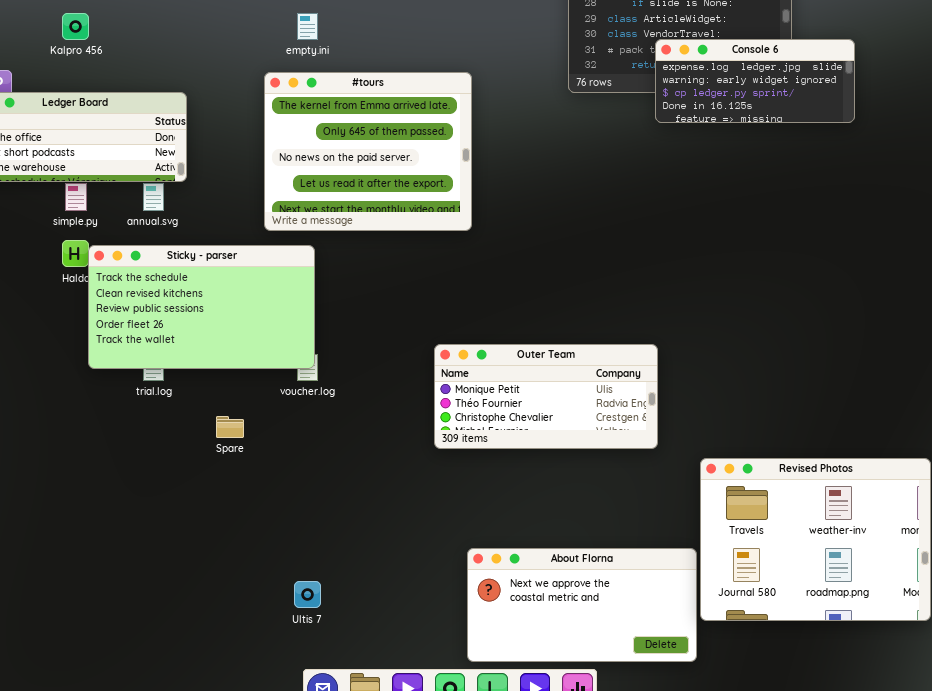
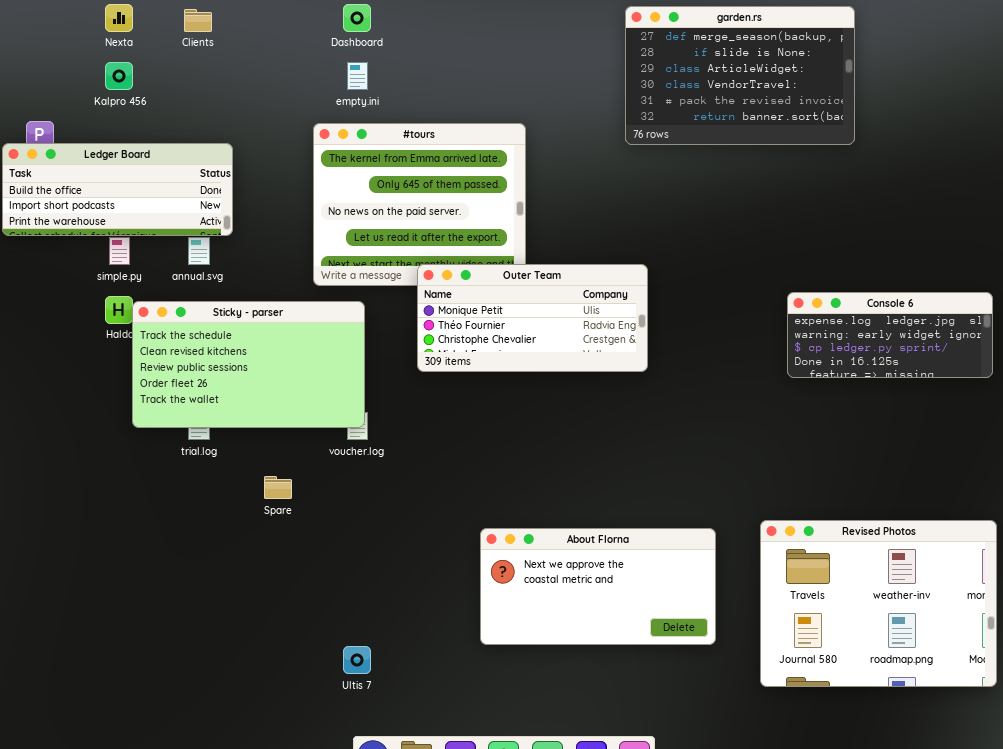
Console 6: [655,39,855,123] -> [787,292,993,378], moved
Outer Team: [434,344,658,449] -> [417,264,648,372], moved
About Florna: [467,548,697,662] -> [480,528,716,645], moved

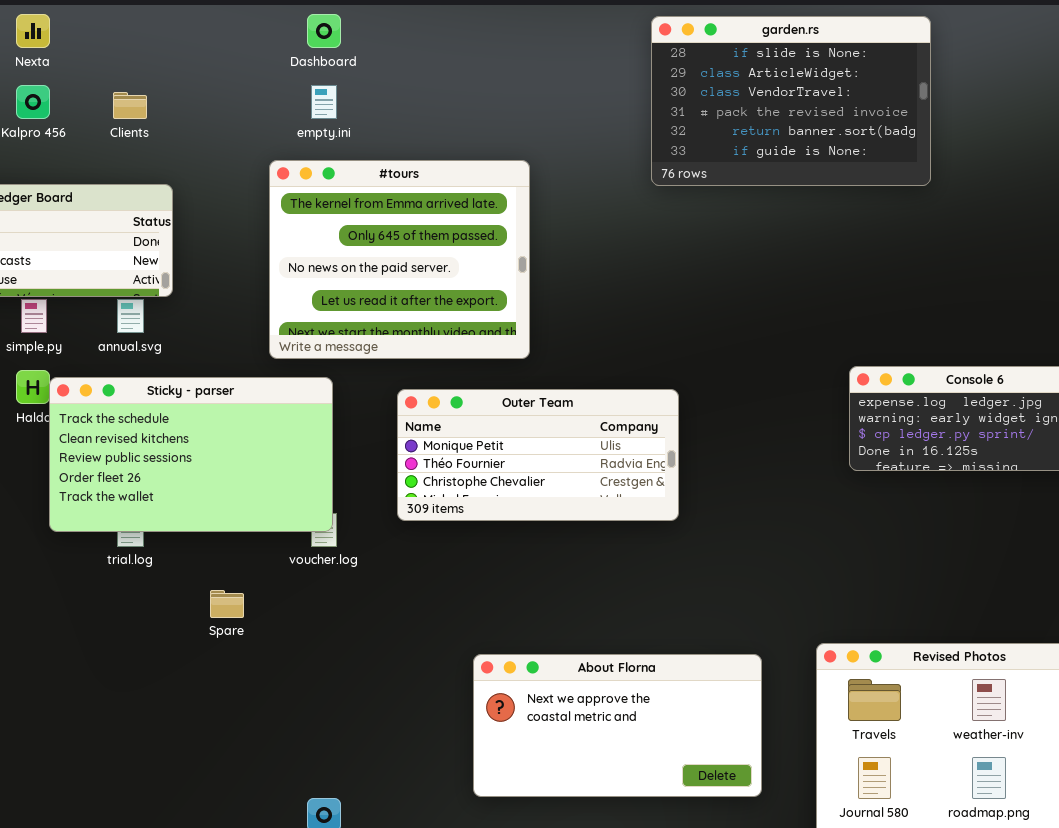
garden.rs: [625,6,855,145] -> [651,16,931,186], scrolled down 1 row
Clients: [184,9,212,32] -> [113,92,147,119], moved
Outer Team: [417,264,648,372] -> [397,389,679,521], moved

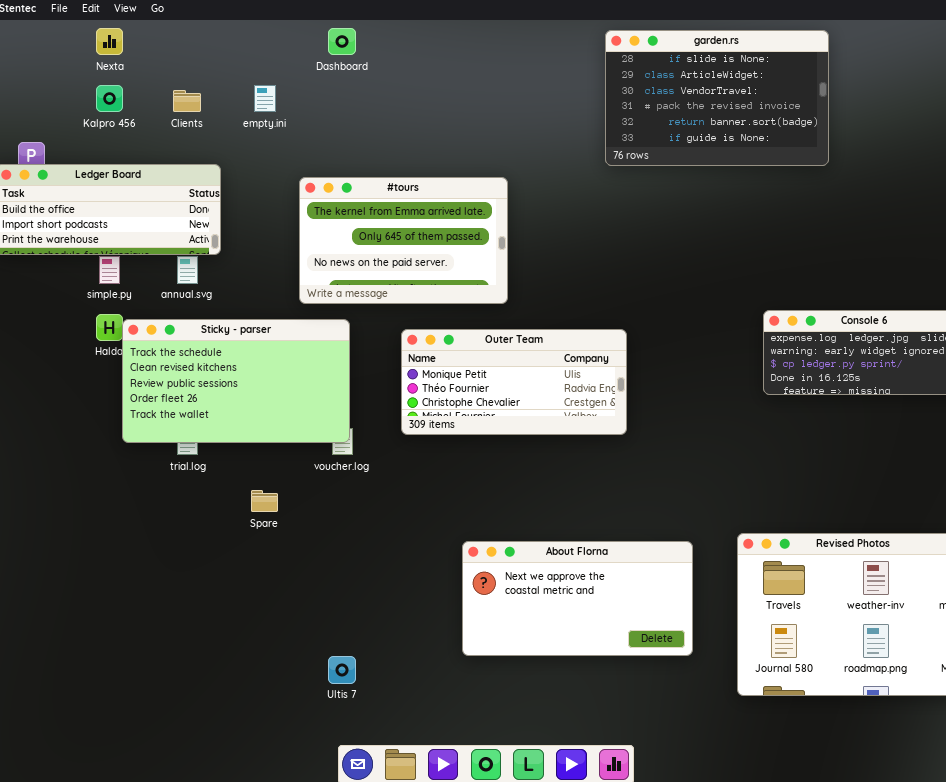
empty.ini: [311,85,337,119] -> [254,85,276,112], moved
#tours: [269,160,530,359] -> [299,177,508,304], resized

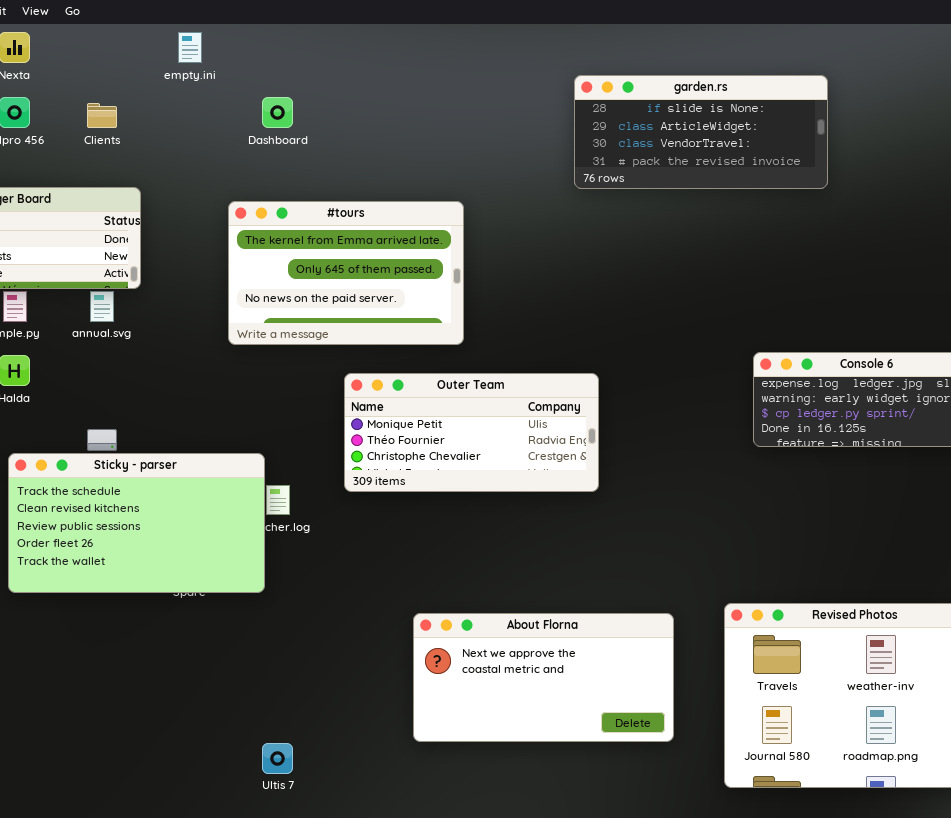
Dashboard: [328,28,356,55] -> [262,97,293,128], moved
garden.rs: [605,30,829,166] -> [574,75,828,189], resized
empty.ini: [254,85,276,112] -> [178,32,202,63], moved
Sticky - parser: [122,319,350,443] -> [8,453,265,593], moved

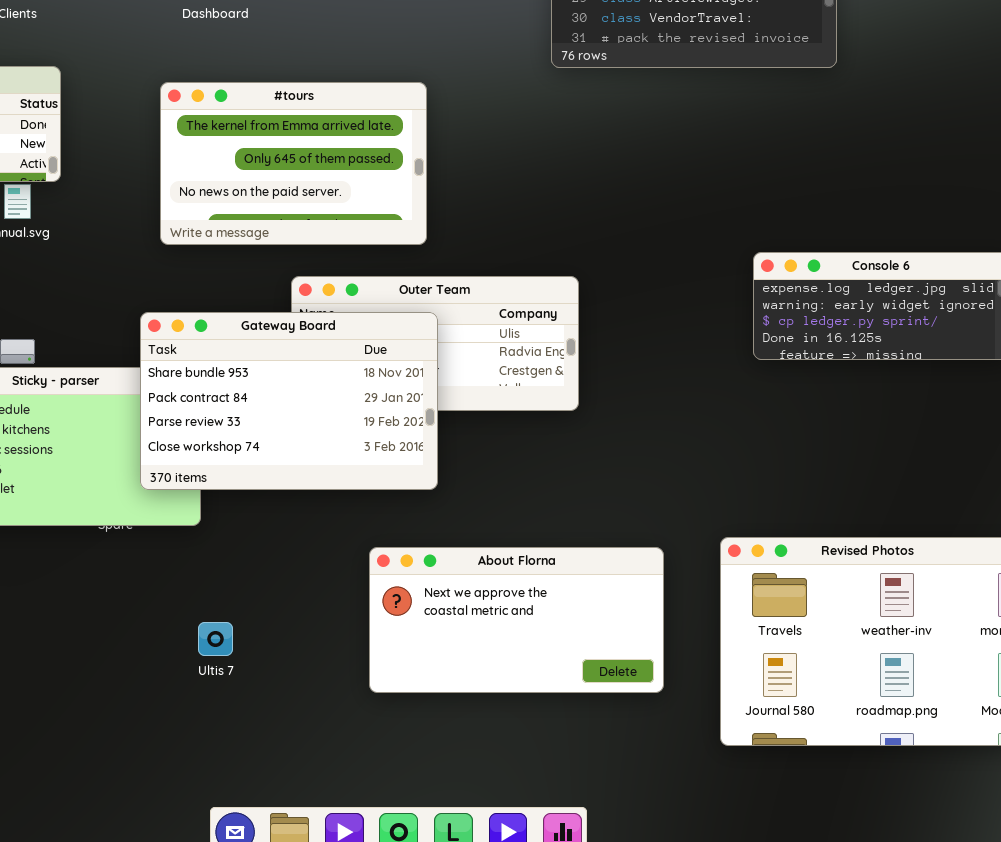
Gateway Board: none -> [140,312,438,490], opened
Ultis 7: [262,743,293,774] -> [198,622,233,656], moved

